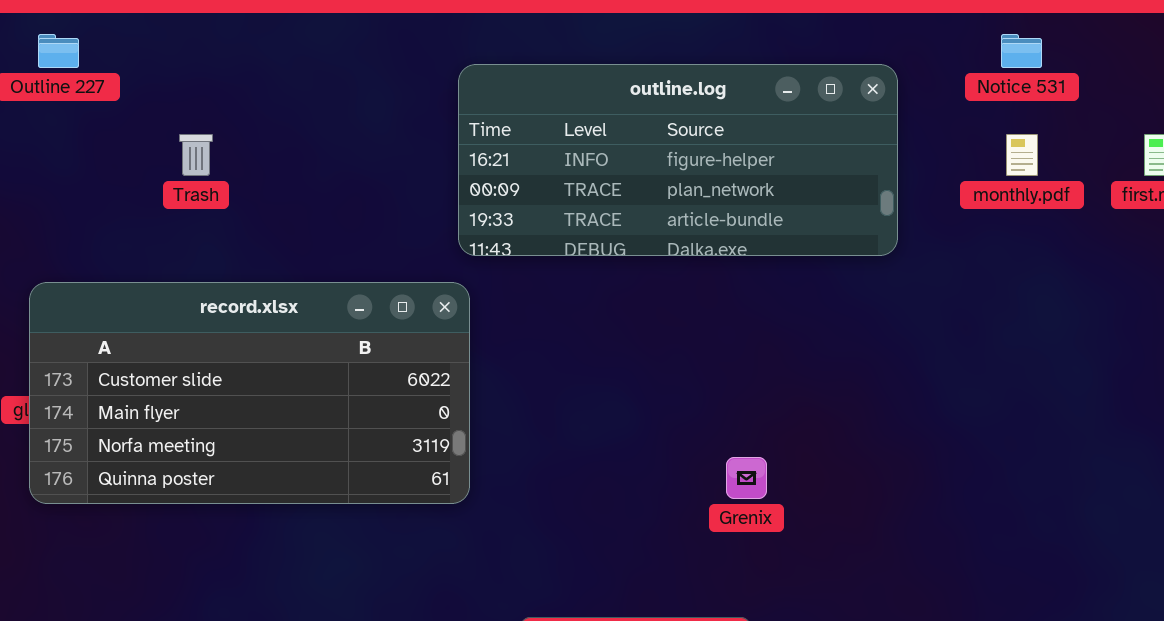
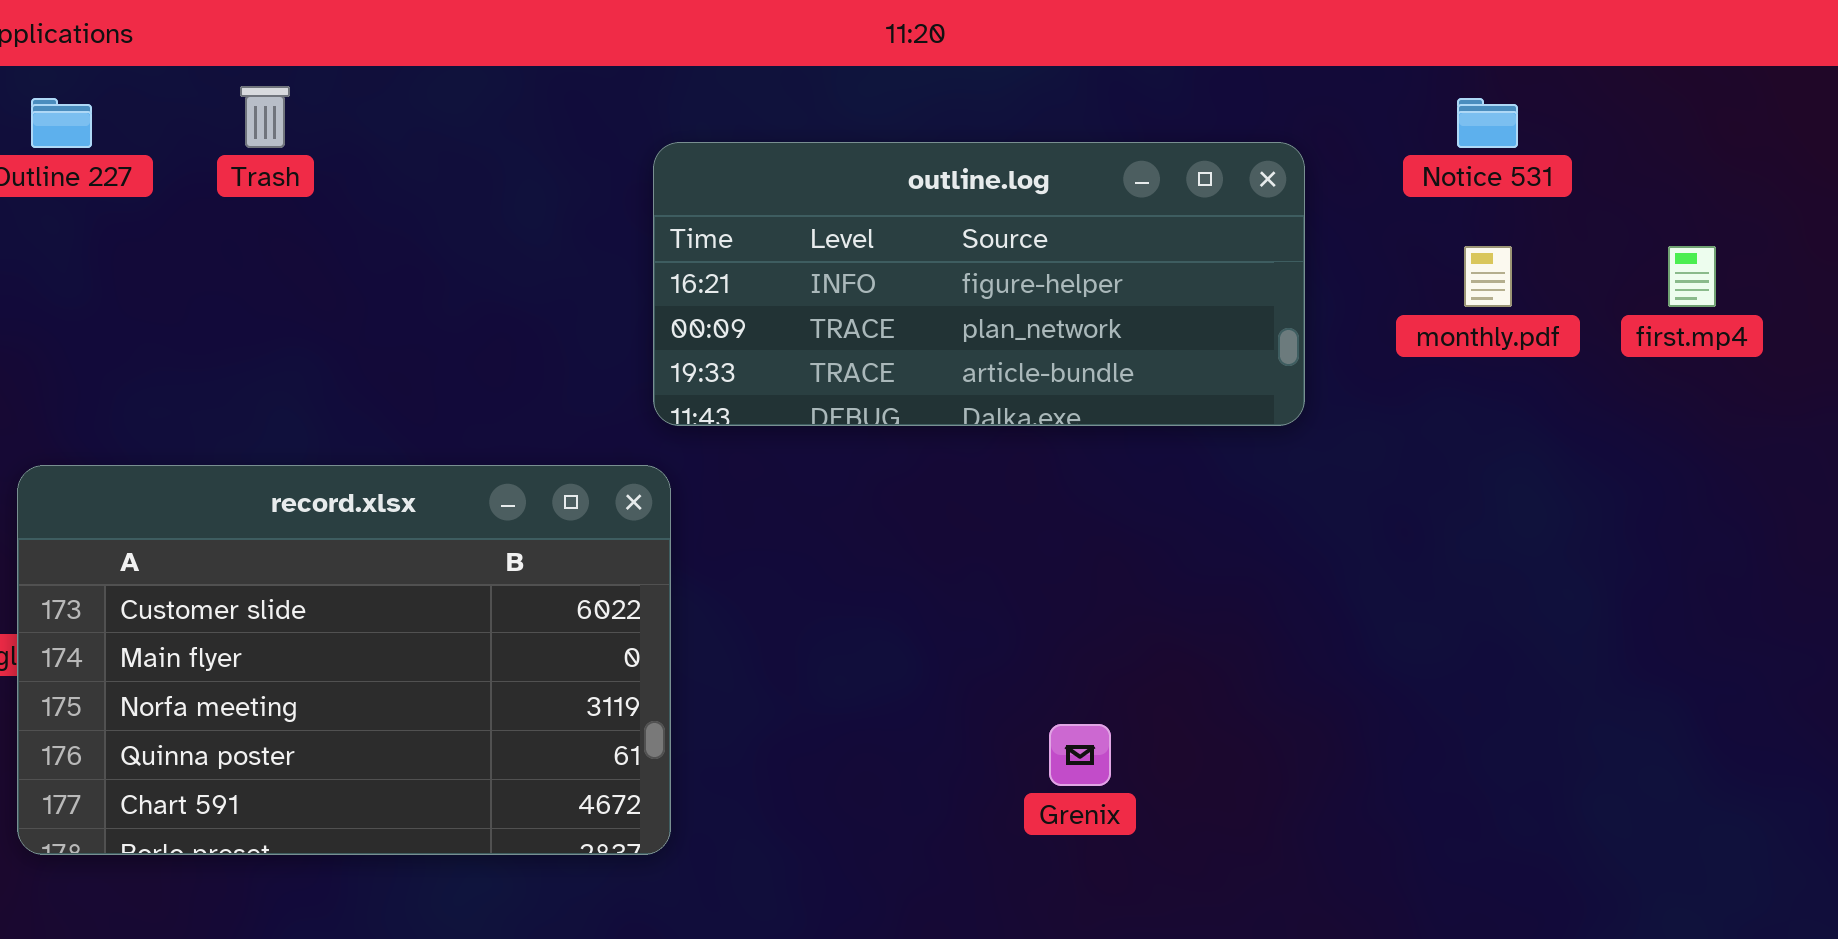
Trash: [179,134,213,176] -> [240,86,290,148], moved
record.xlsx: [29,282,470,504] -> [17,465,671,855], resized

